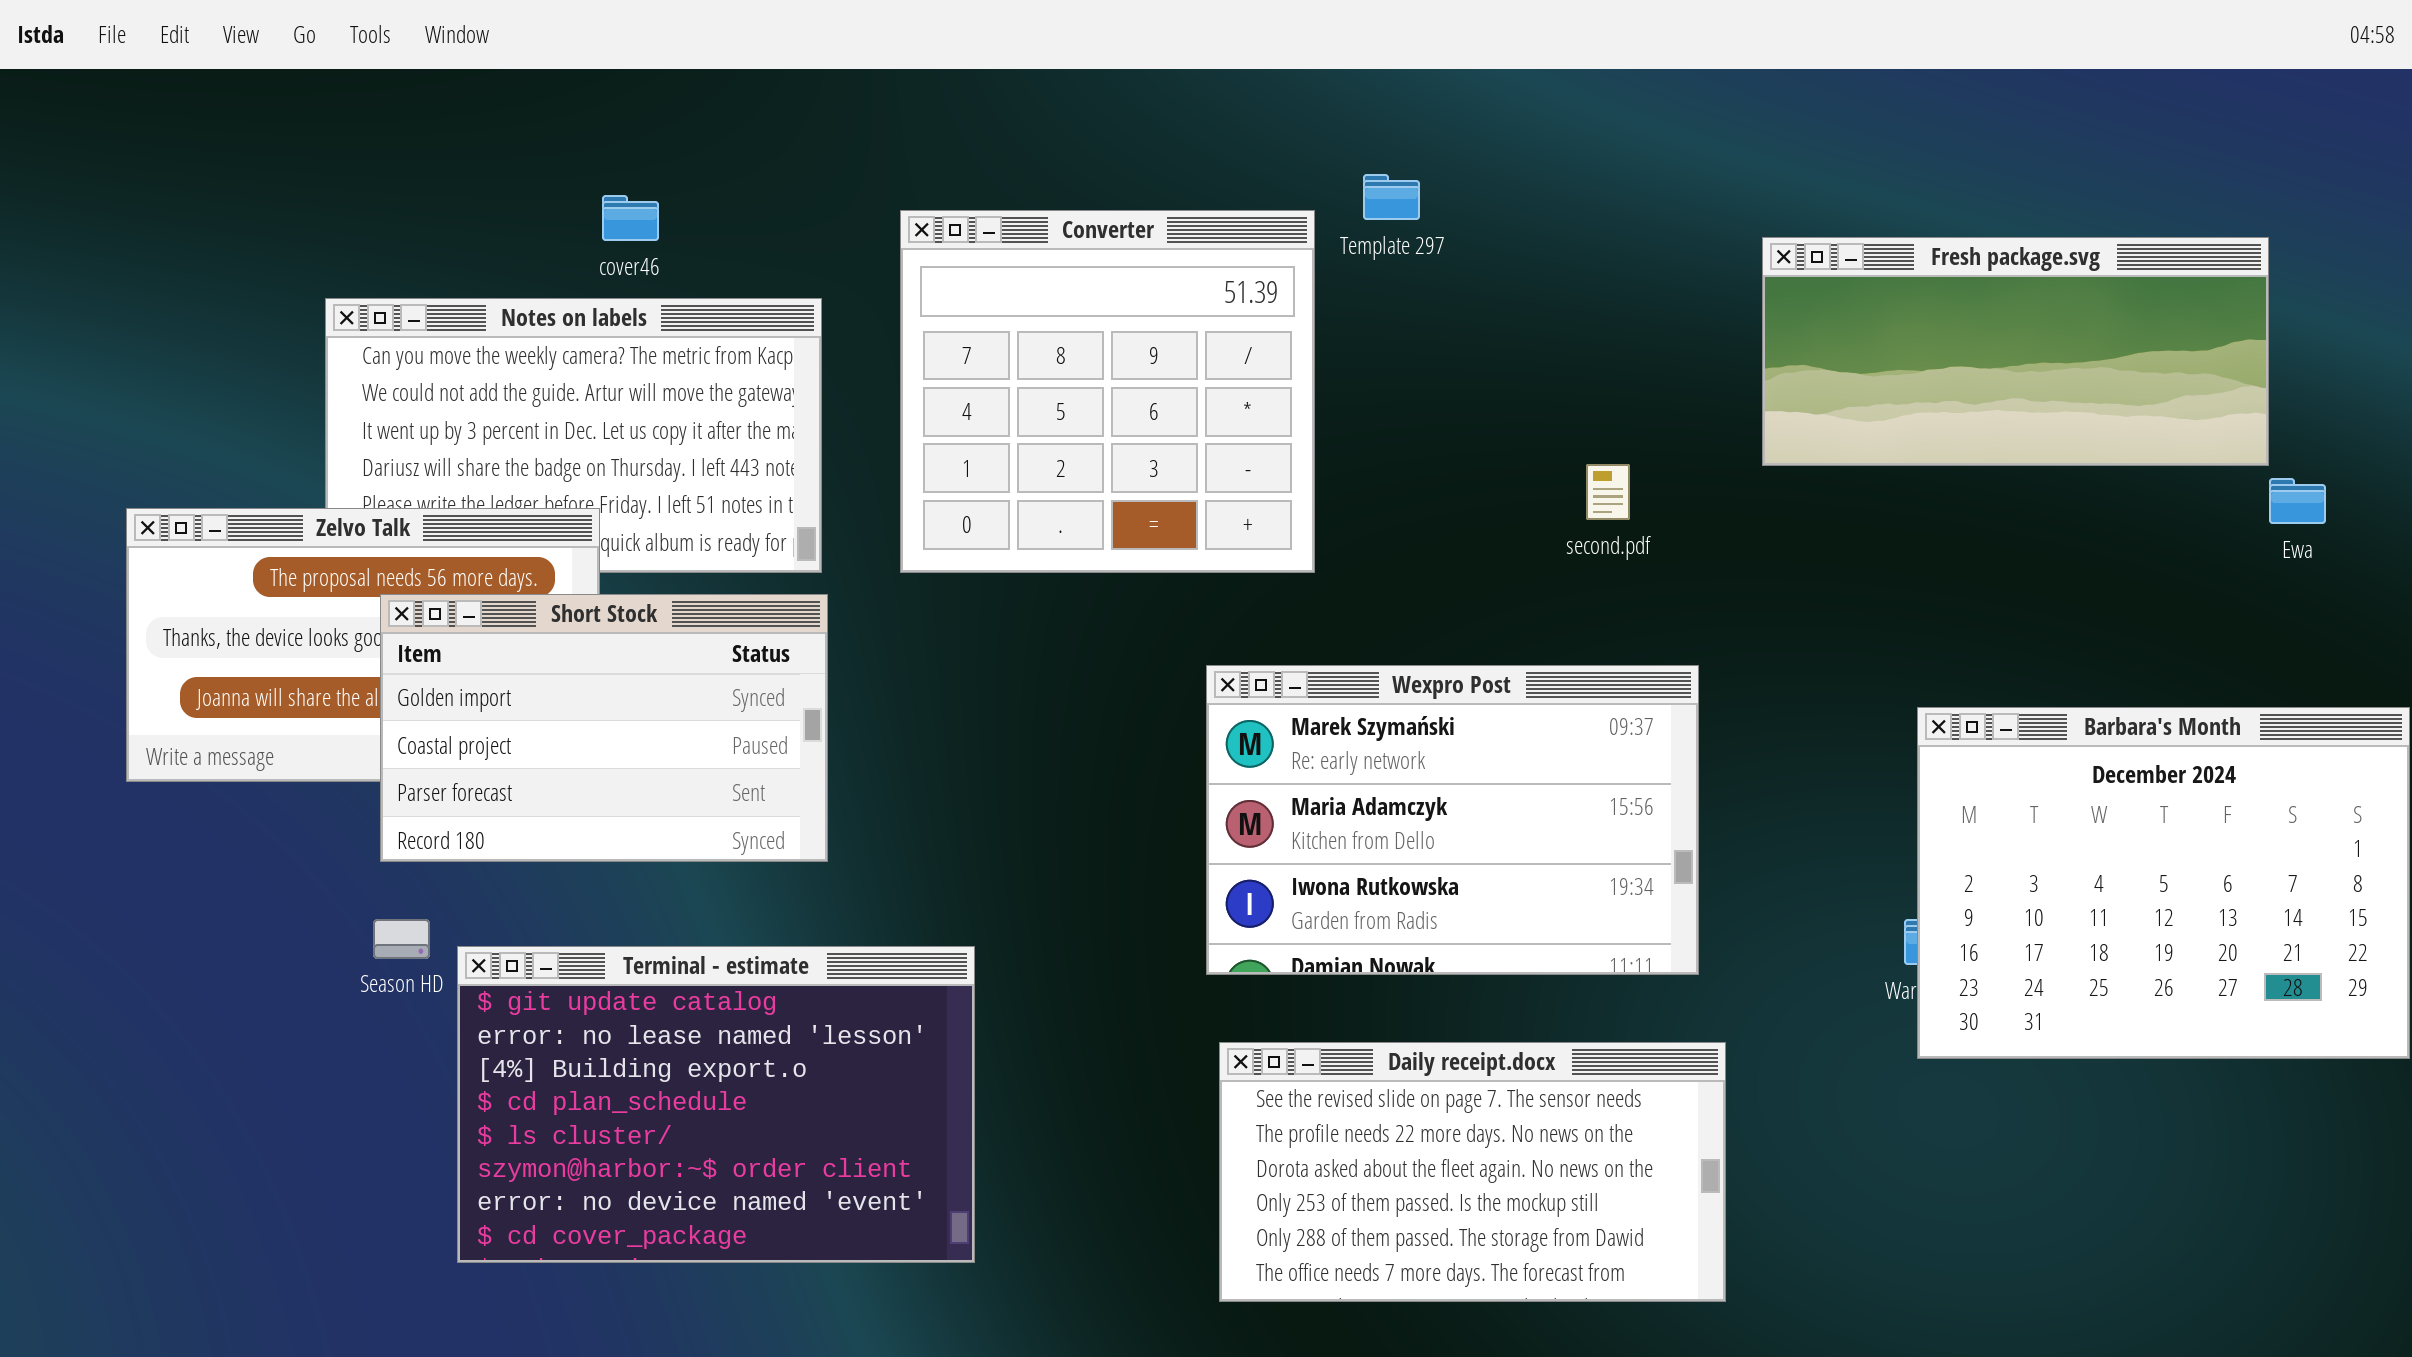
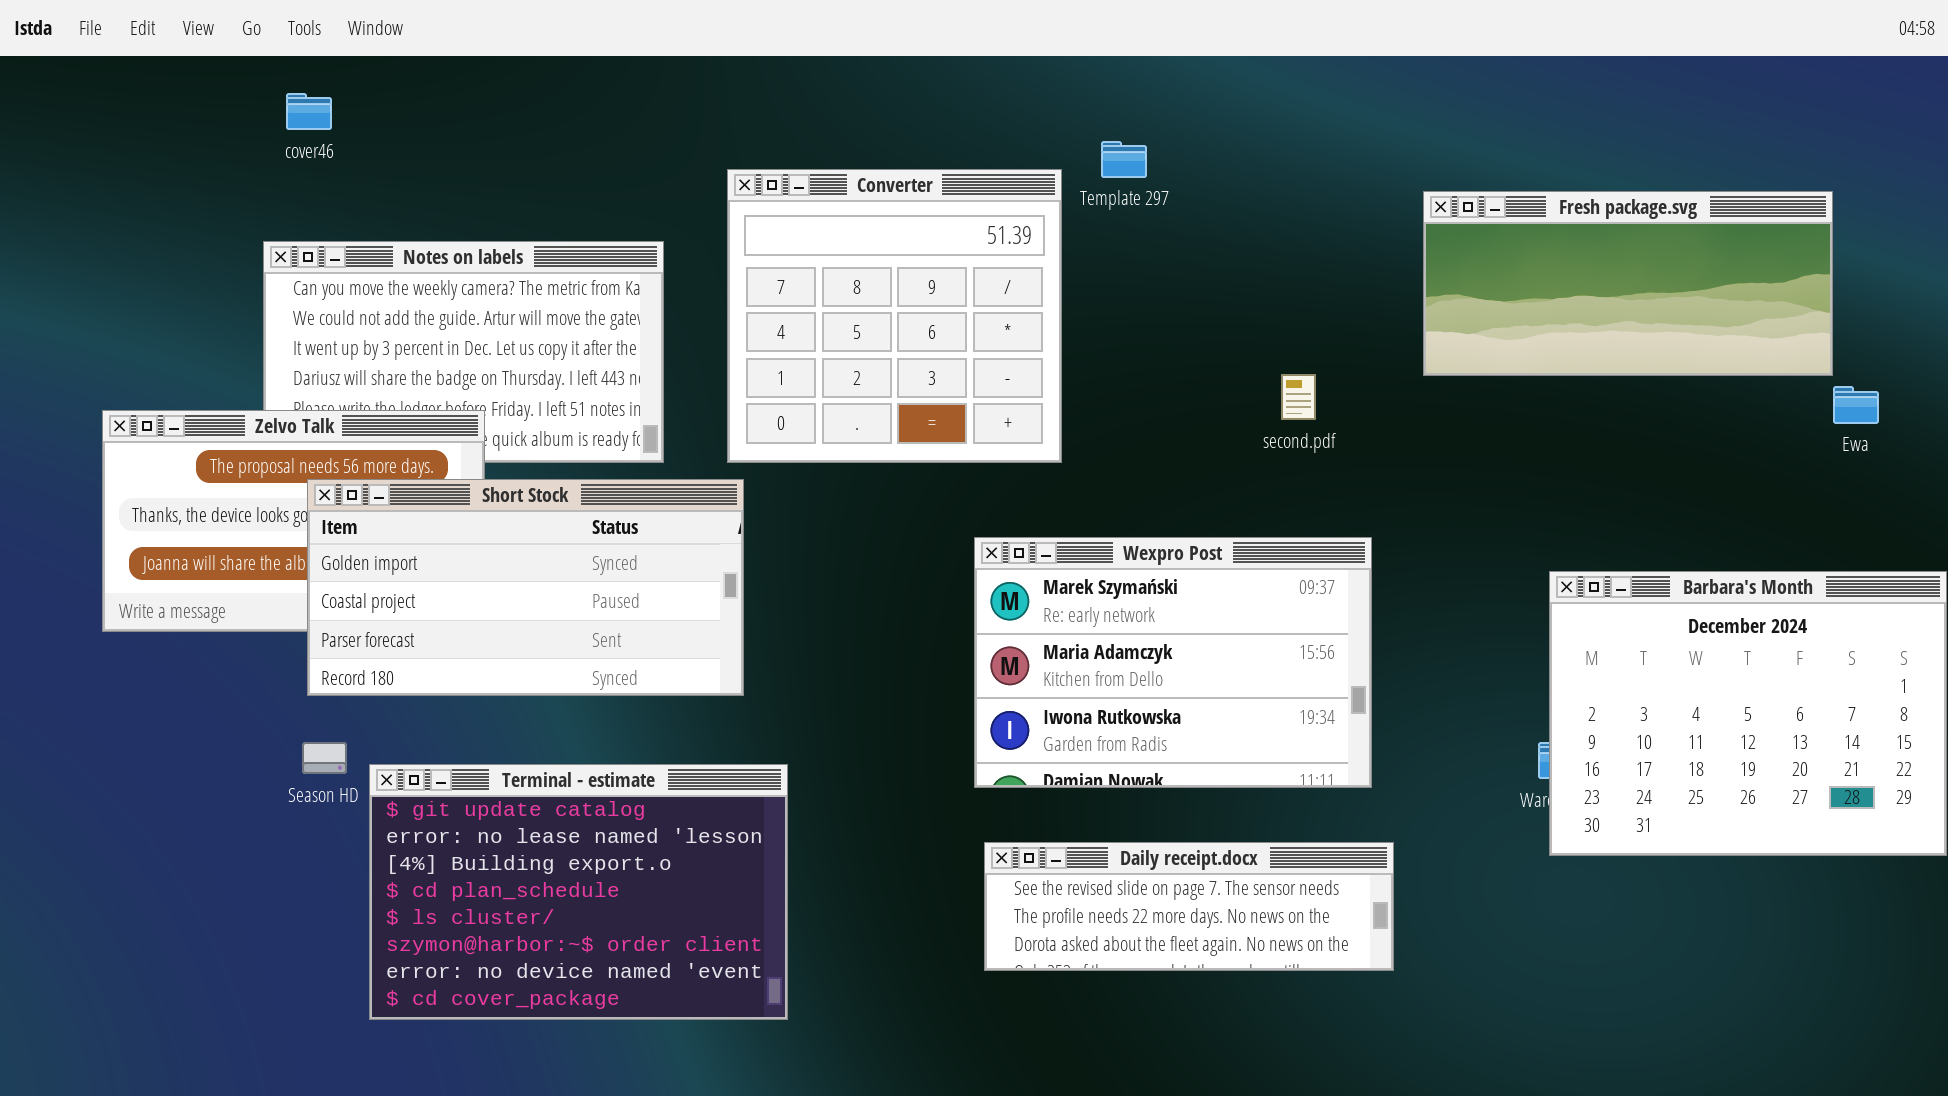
cover46: [602,195,659,241] -> [286,93,332,130], moved
Short Stock: [380,594,828,862] -> [307,479,744,696], resized
Daily receipt.docx: [1219,1042,1726,1302] -> [984,842,1394,971], resized

